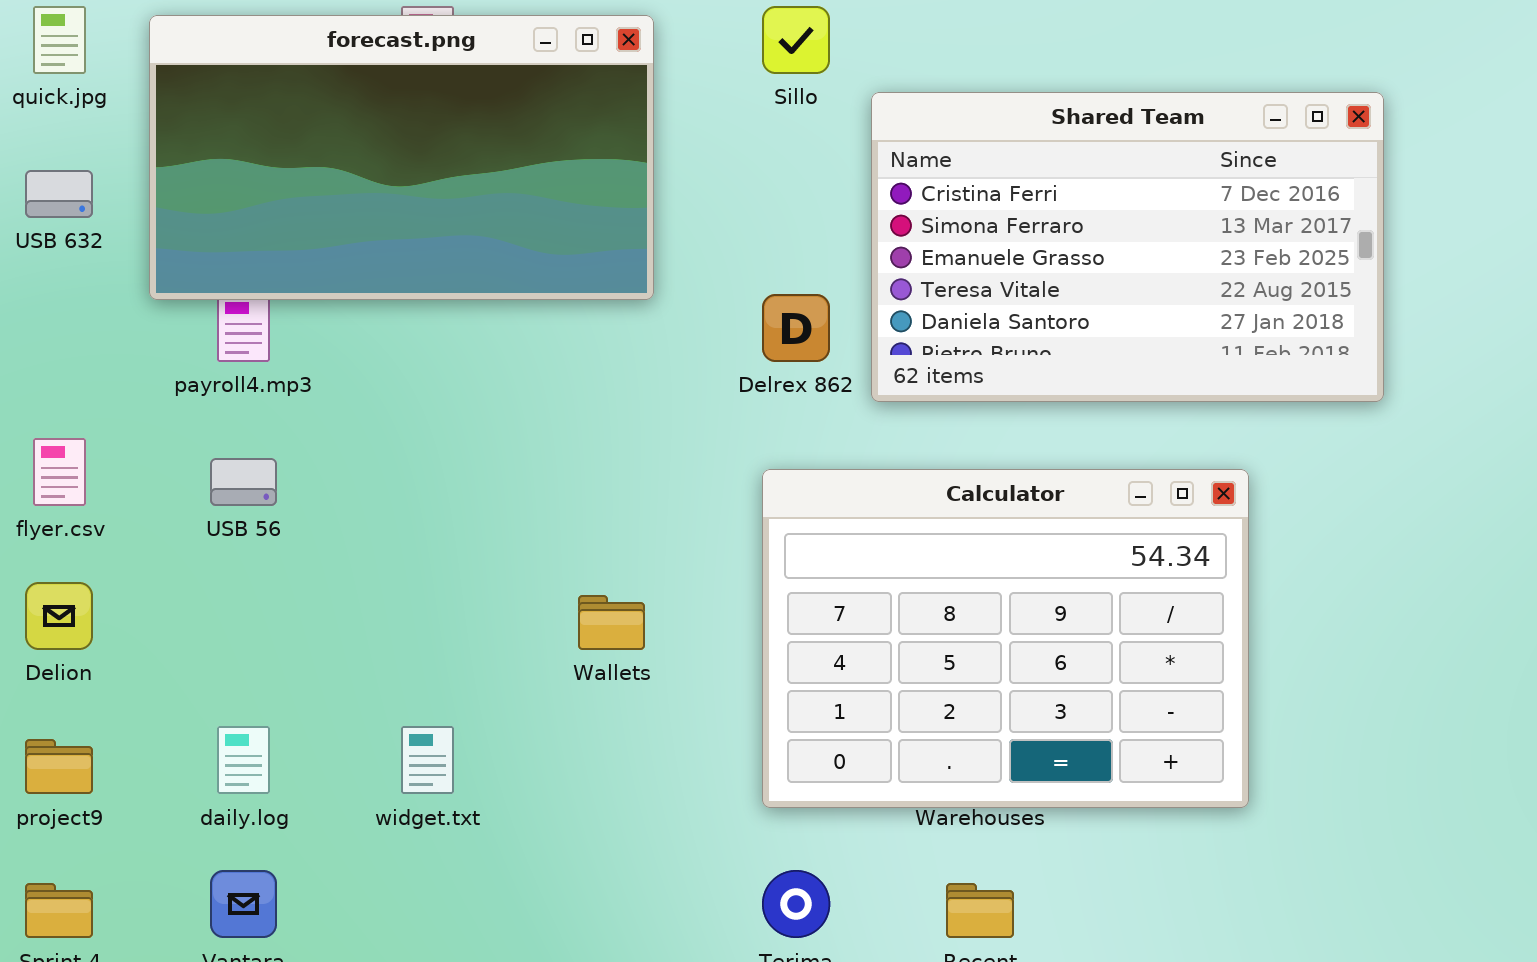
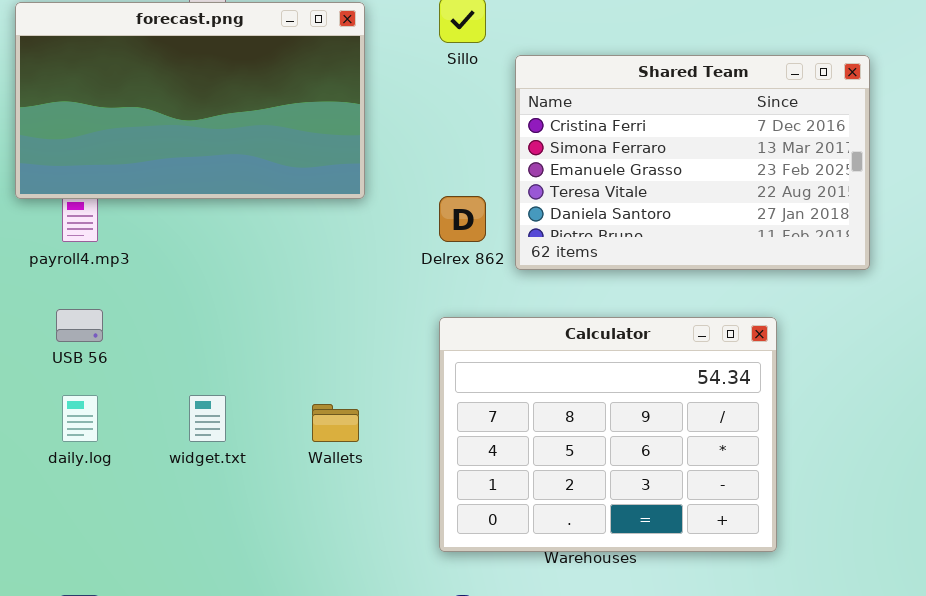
daily.log: [217,726,270,794] -> [62,395,98,442], moved
widget.txt: [401,726,454,794] -> [189,395,226,442], moved

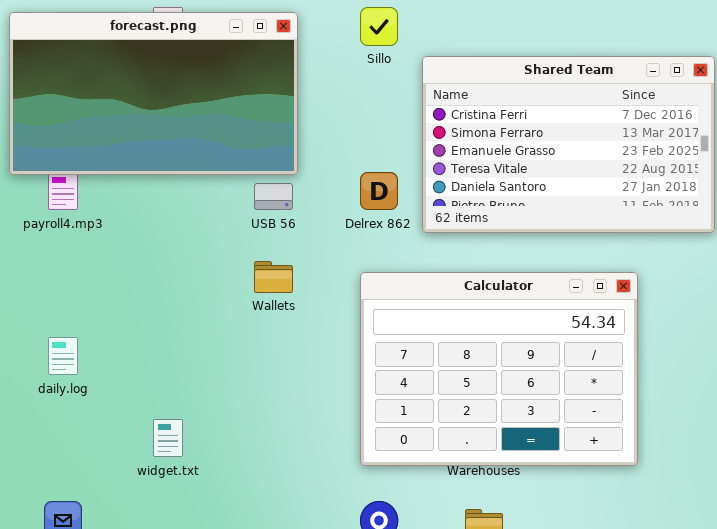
USB 56: [56,309,103,342] -> [254,183,293,210], moved
widget.txt: [189,395,226,442] -> [153,419,183,457], moved
Wallets: [312,404,359,442] -> [254,261,293,293], moved

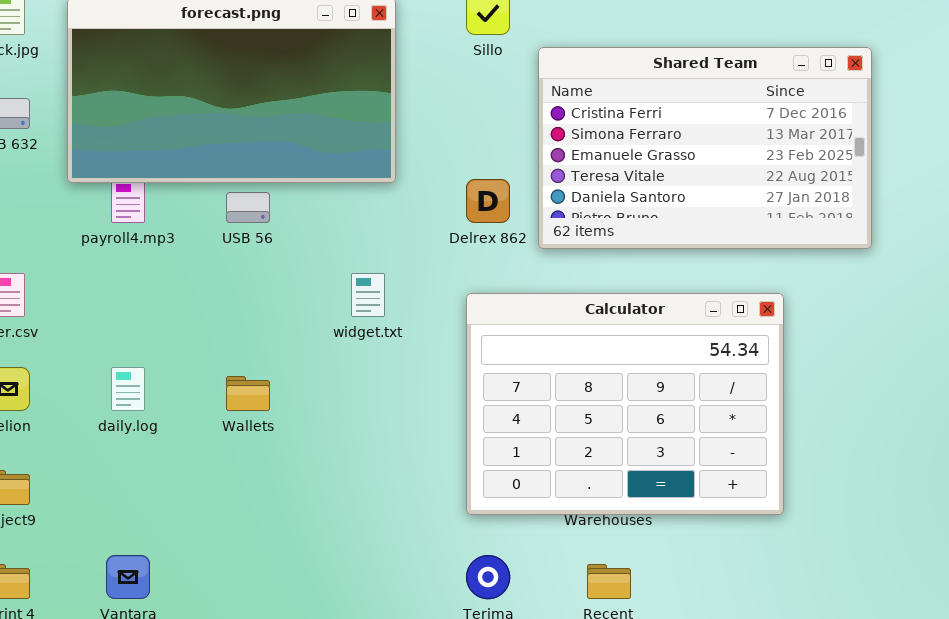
USB 56: [254,183,293,210] -> [226,192,270,223], moved
Wallets: [254,261,293,293] -> [226,376,270,411], moved
widget.txt: [153,419,183,457] -> [351,273,385,317], moved

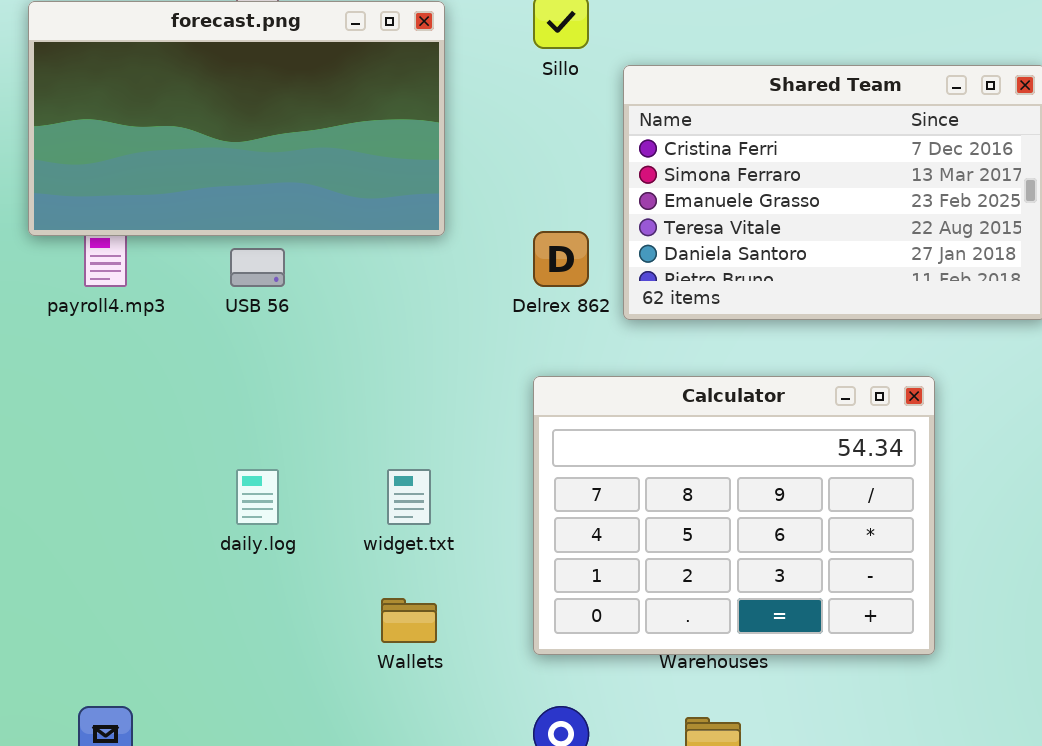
widget.txt: [351,273,385,317] -> [387,469,431,525], moved
daily.log: [111,367,145,411] -> [236,469,279,525], moved
Wallets: [226,376,270,411] -> [381,598,437,643], moved

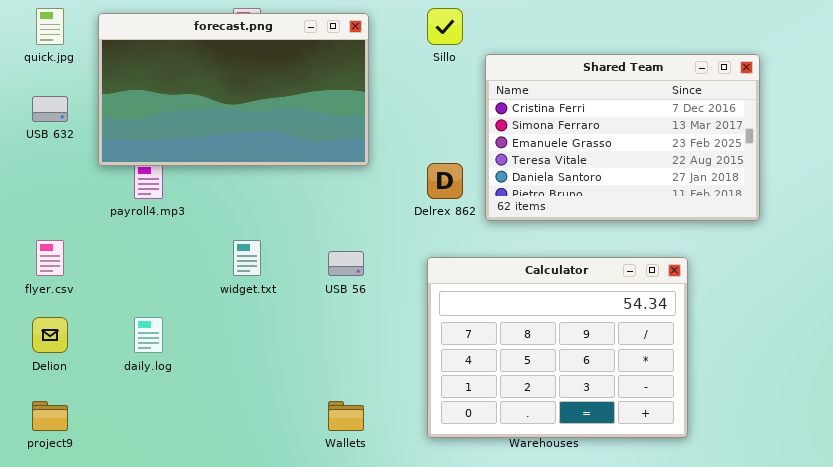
USB 56: [230,248,285,287] -> [328,251,364,276], moved
daily.log: [236,469,279,525] -> [134,317,163,353], moved
widget.txt: [387,469,431,525] -> [233,240,261,276], moved

